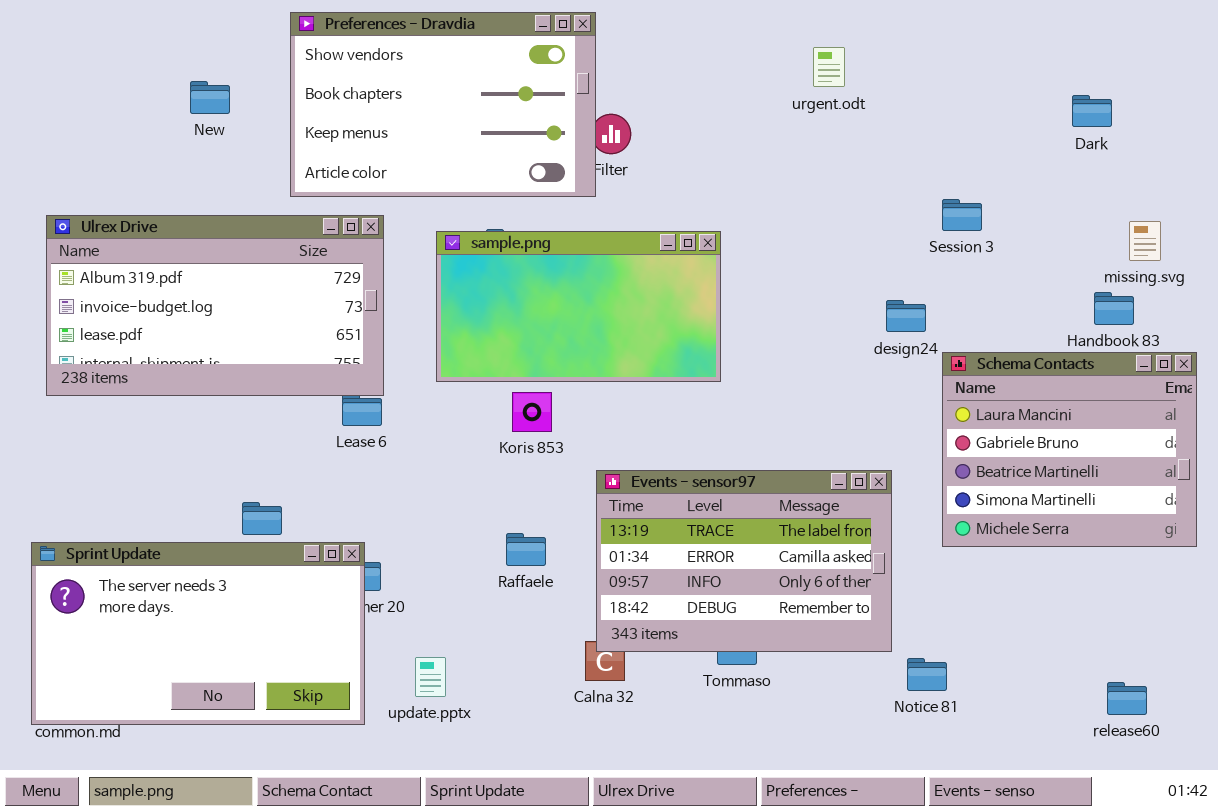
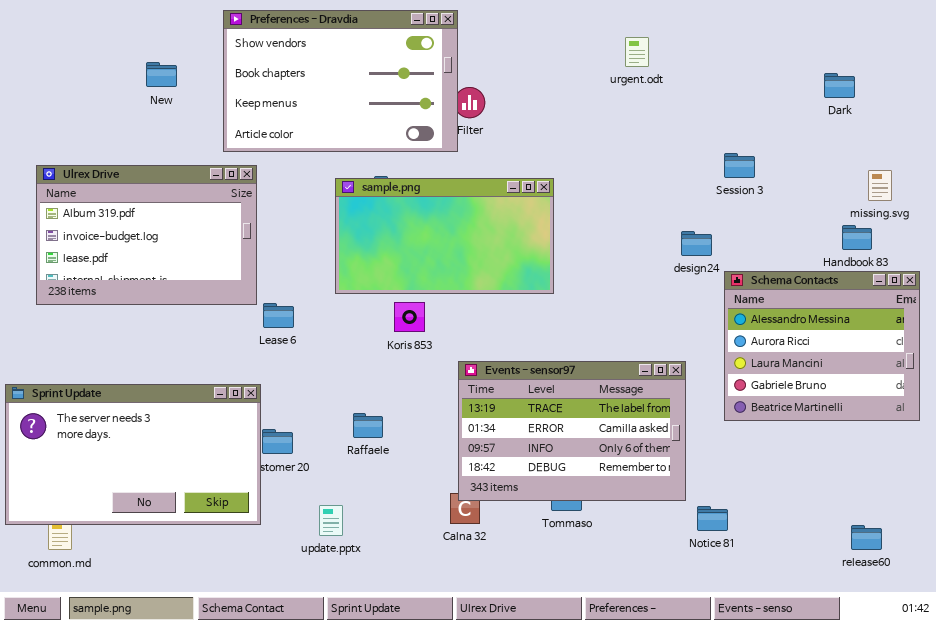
Ulrex Drive: [46,215,384,396] -> [36,165,257,305], resized
Schema Contacts: [942,352,1197,547] -> [724,271,920,421], scrolled up 2 rows
Raffaele: [506,533,546,566] -> [353,413,383,438], moved
Sprint Update: [31,542,365,725] -> [5,384,261,525], moved

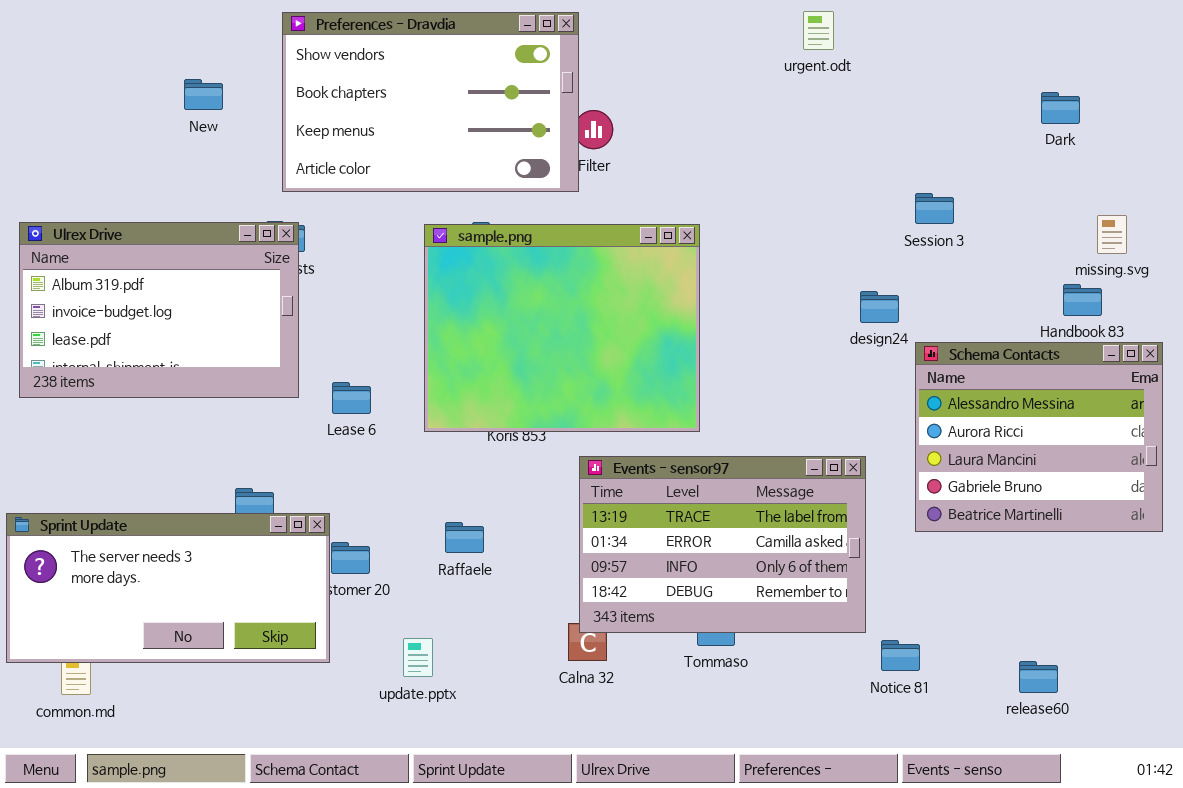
urgent.odt: [625,37,649,67] -> [803,11,834,50], moved
Ulrex Drive: [36,165,257,305] -> [19,222,299,398], moved
sample.png: [335,178,554,294] -> [424,224,700,432], resized
Sprint Update: [5,384,261,525] -> [6,513,330,663], resized
release60: [851,525,882,550] -> [1019,661,1058,693], moved

